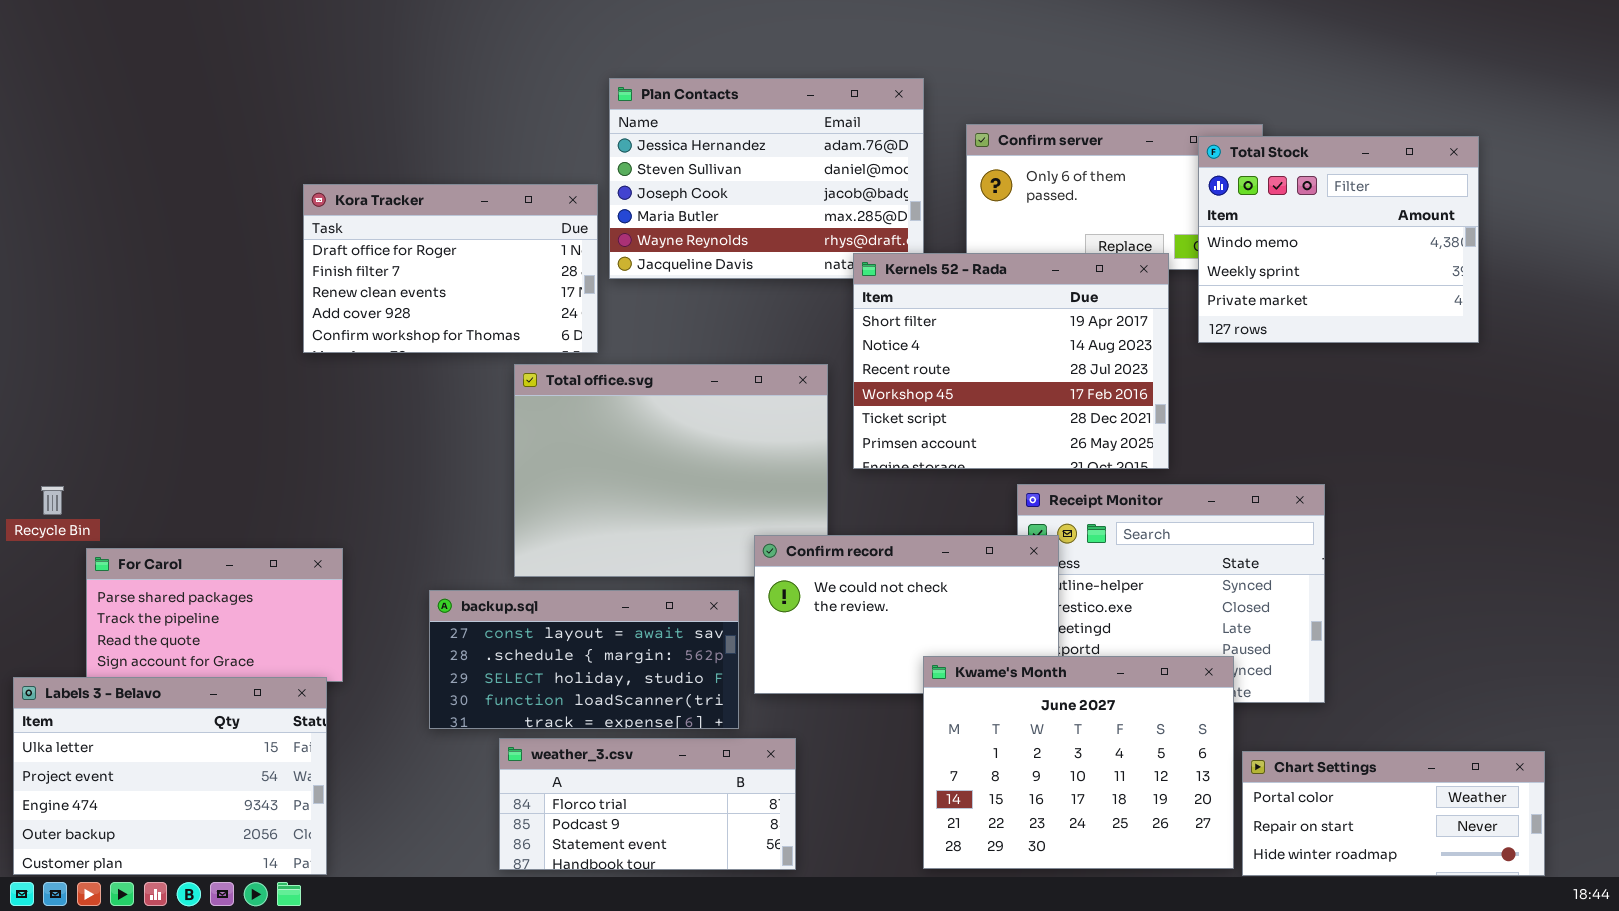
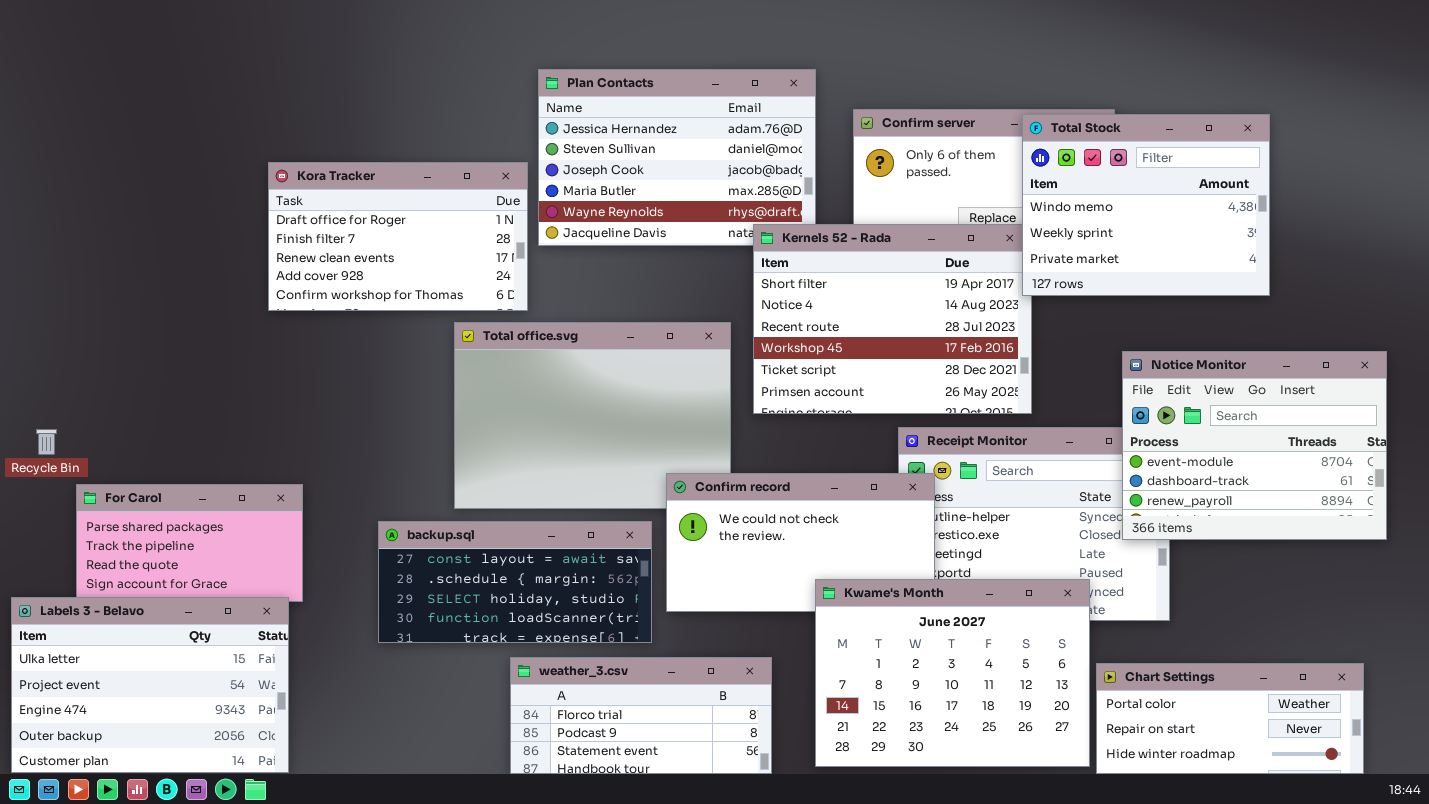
Total Stock: [1198,136,1479,343] -> [1022,114,1270,296], moved
Notice Monitor: none -> [1122,351,1387,540], opened
weather_3.csv: [499,738,796,870] -> [510,657,772,774], moved

